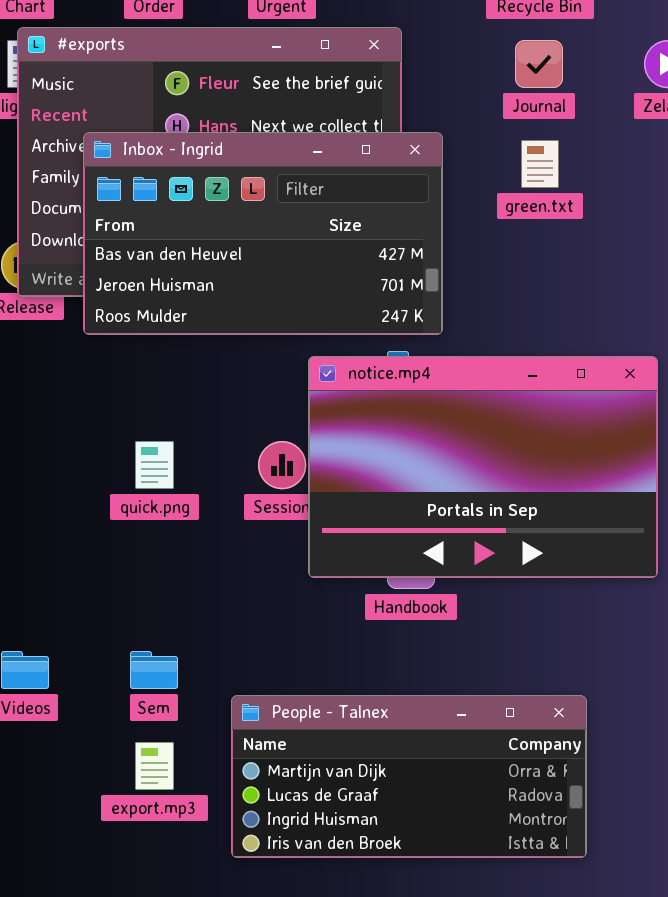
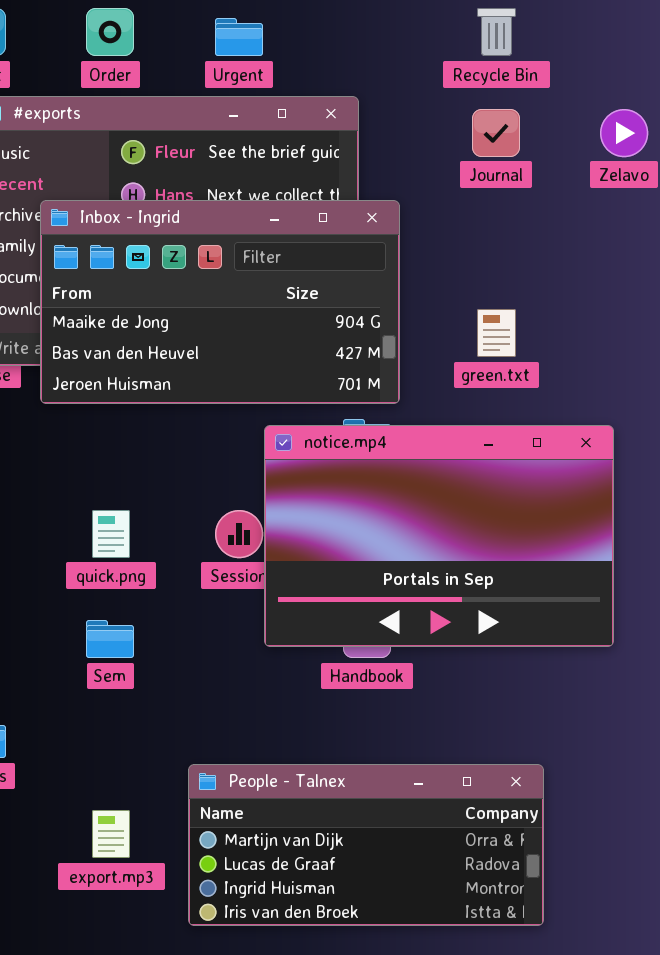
Inbox - Ingrid: [83,132,443,335] -> [40,200,400,404], scrolled up 1 row
green.txt: [521,140,559,188] -> [477,309,516,357], moved
Sem: [130,651,178,689] -> [86,620,134,658], moved

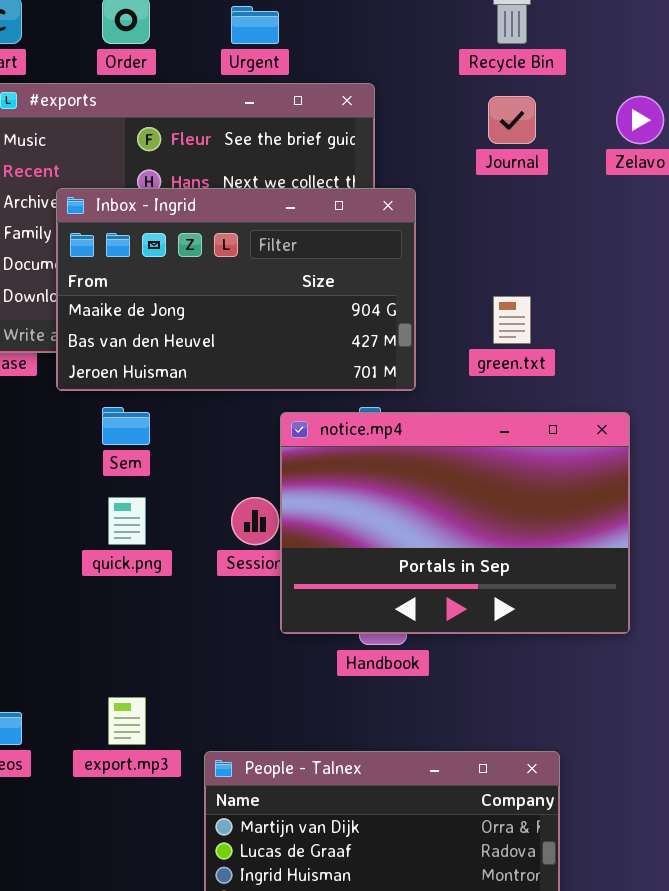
Sem: [86,620,134,658] -> [102,407,150,445], moved
export.mp3: [92,810,130,858] -> [108,697,146,745], moved

